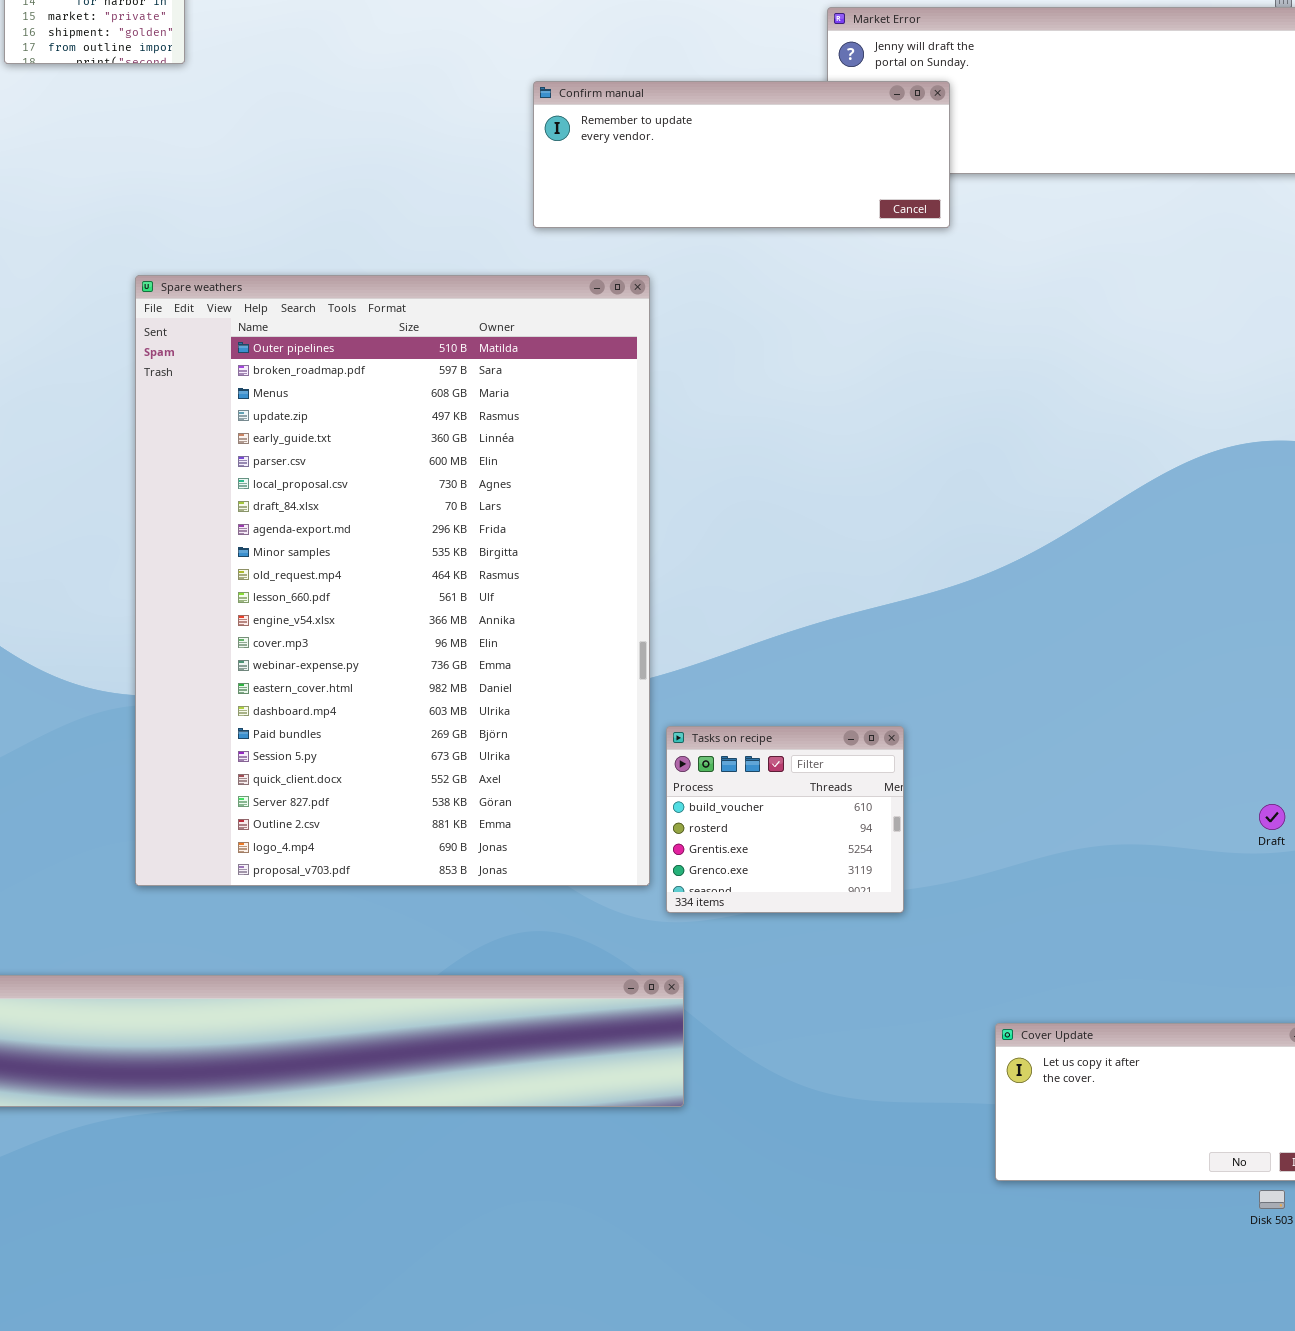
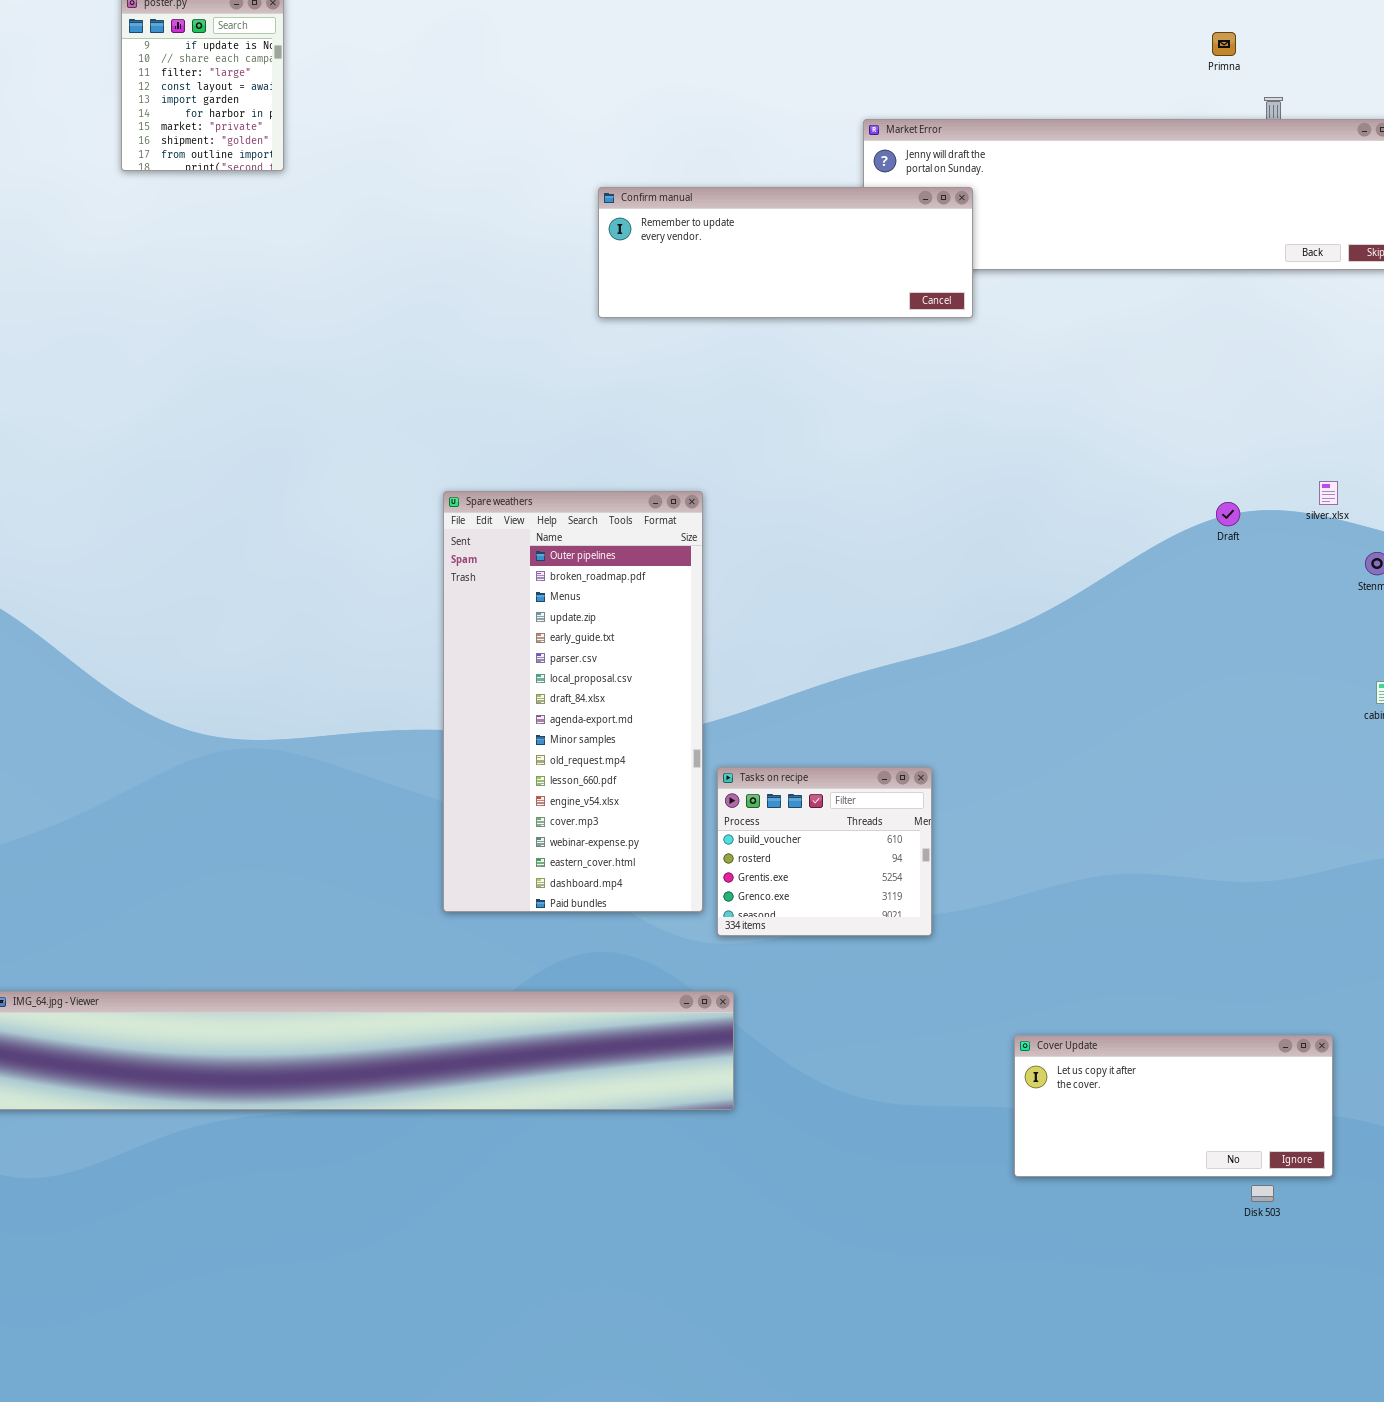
Spare weathers: [135,275,650,886] -> [443,491,703,912], resized
Draft: [1259,804,1285,830] -> [1216,502,1240,526], moved

